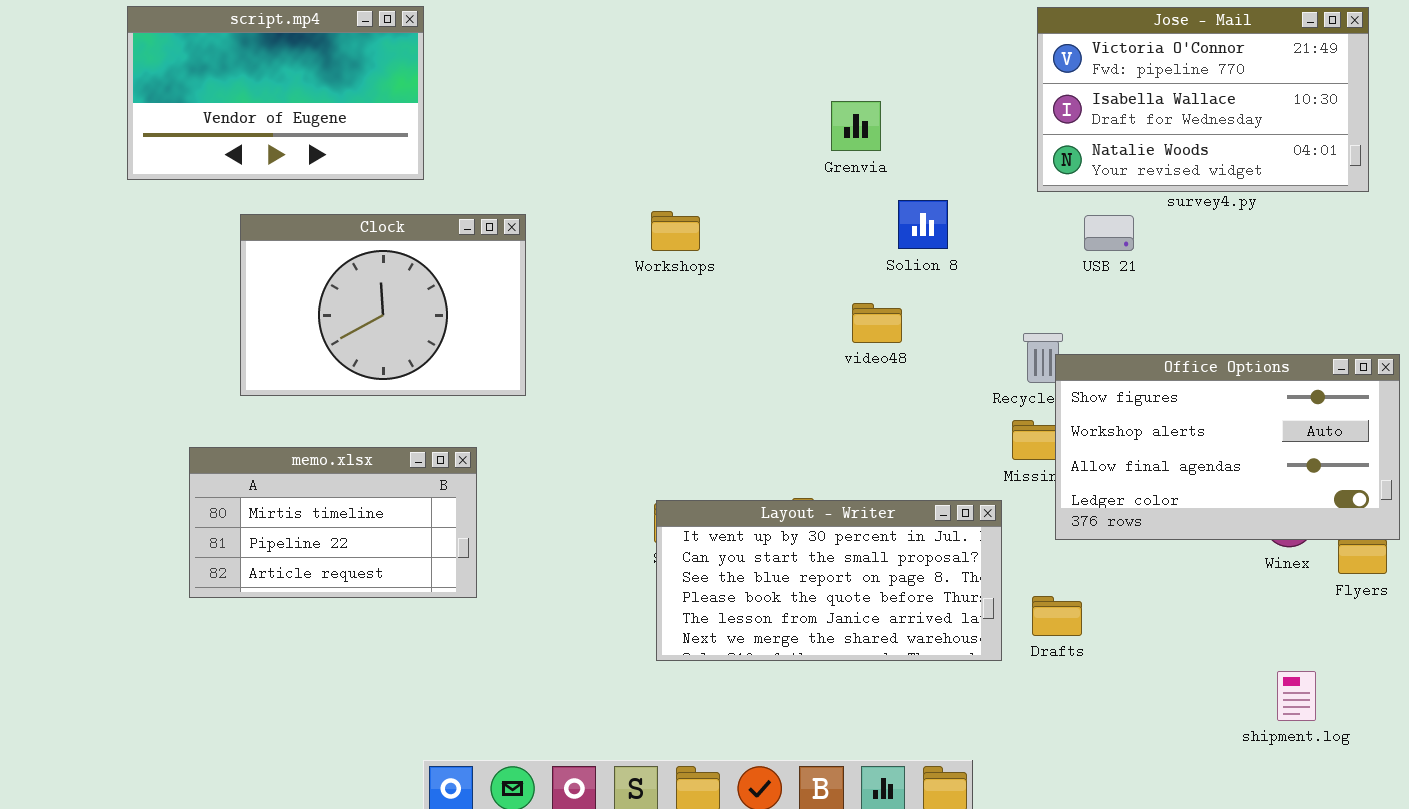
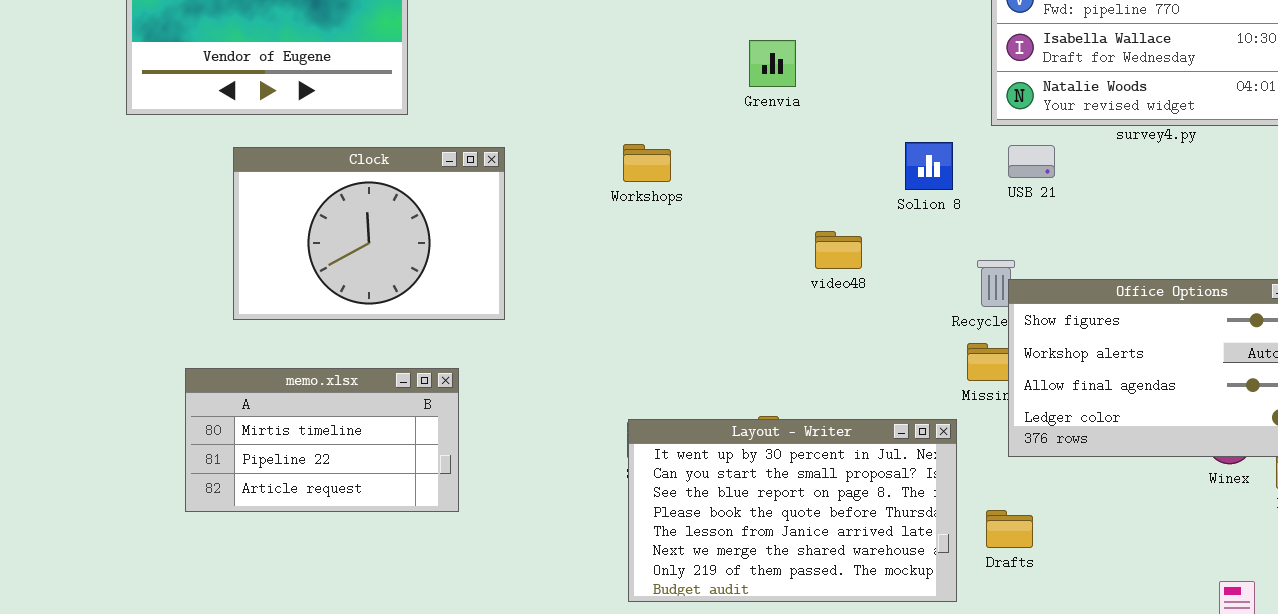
Grenvia: [831,101,881,151] -> [749,40,796,87], moved
Solion 8: [898,200,948,249] -> [905,142,953,190], moved
USB 21: [1084,215,1134,251] -> [1008,145,1055,178], moved
Layout - Writer: [656,500,1002,661] -> [628,419,957,602], resized

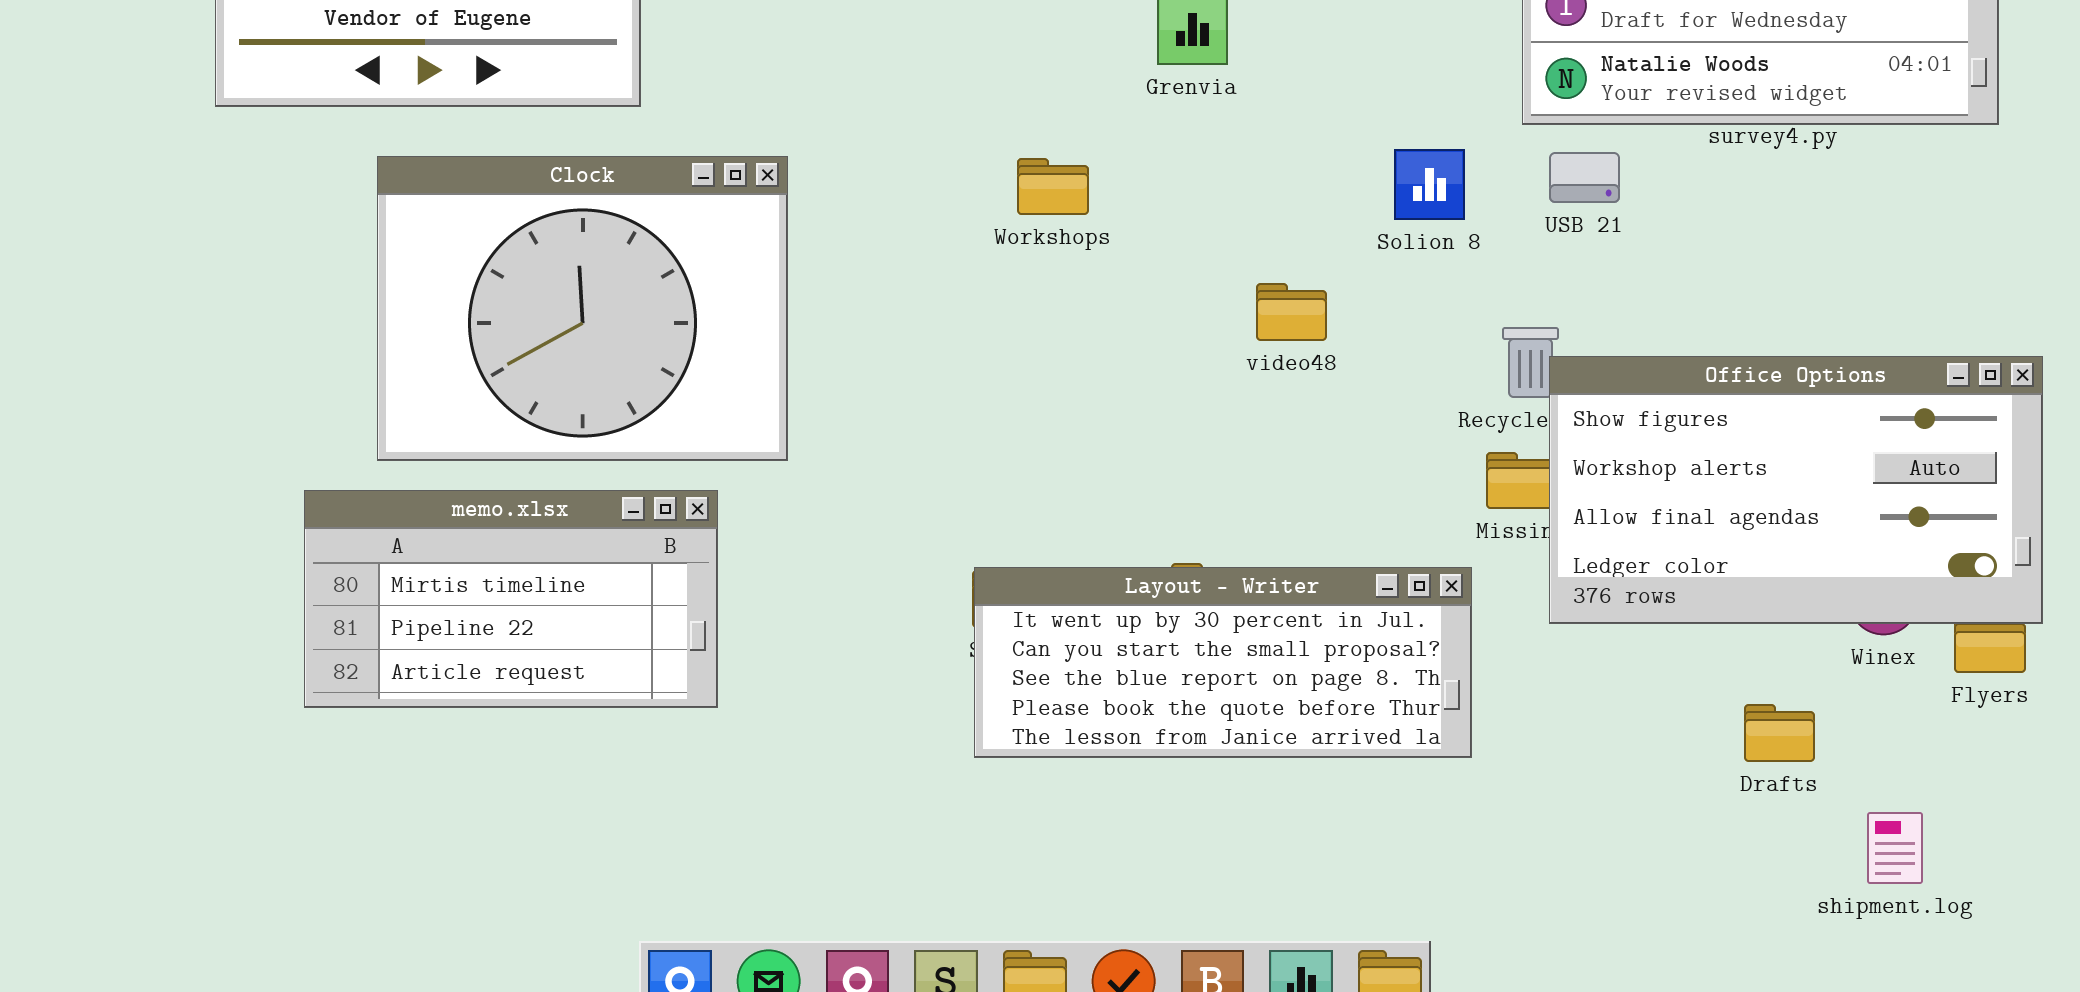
Workshops: [623,144,671,182] -> [1017,158,1089,215], moved
Clock: [233,147,505,320] -> [377,156,788,461], resized
Layout - Writer: [628,419,957,602] -> [974,567,1472,758], resized
Drafts: [986,510,1033,548] -> [1744,704,1815,762], moved

